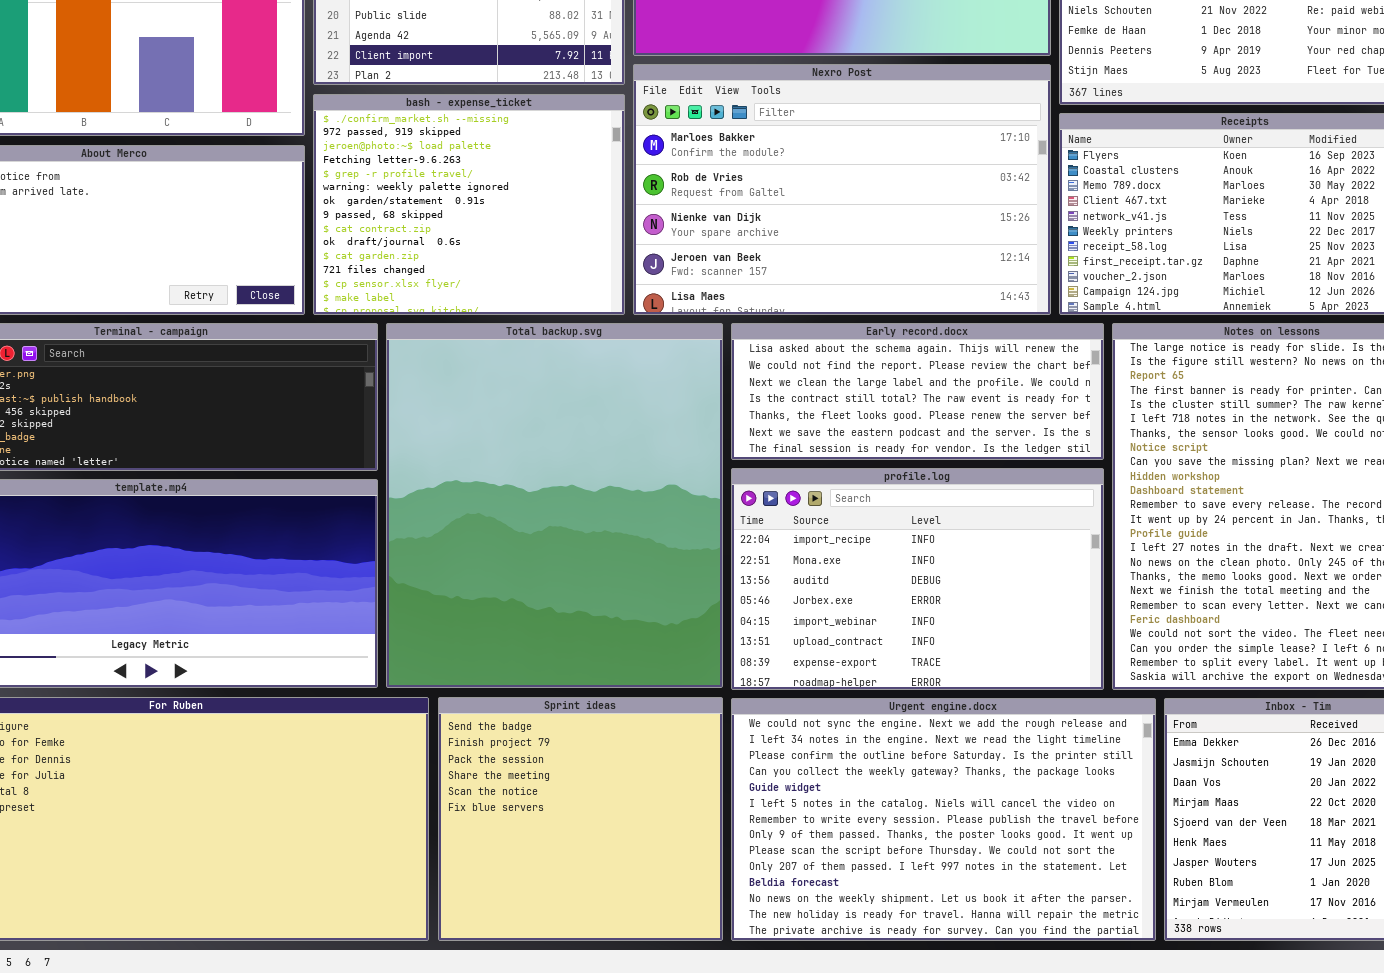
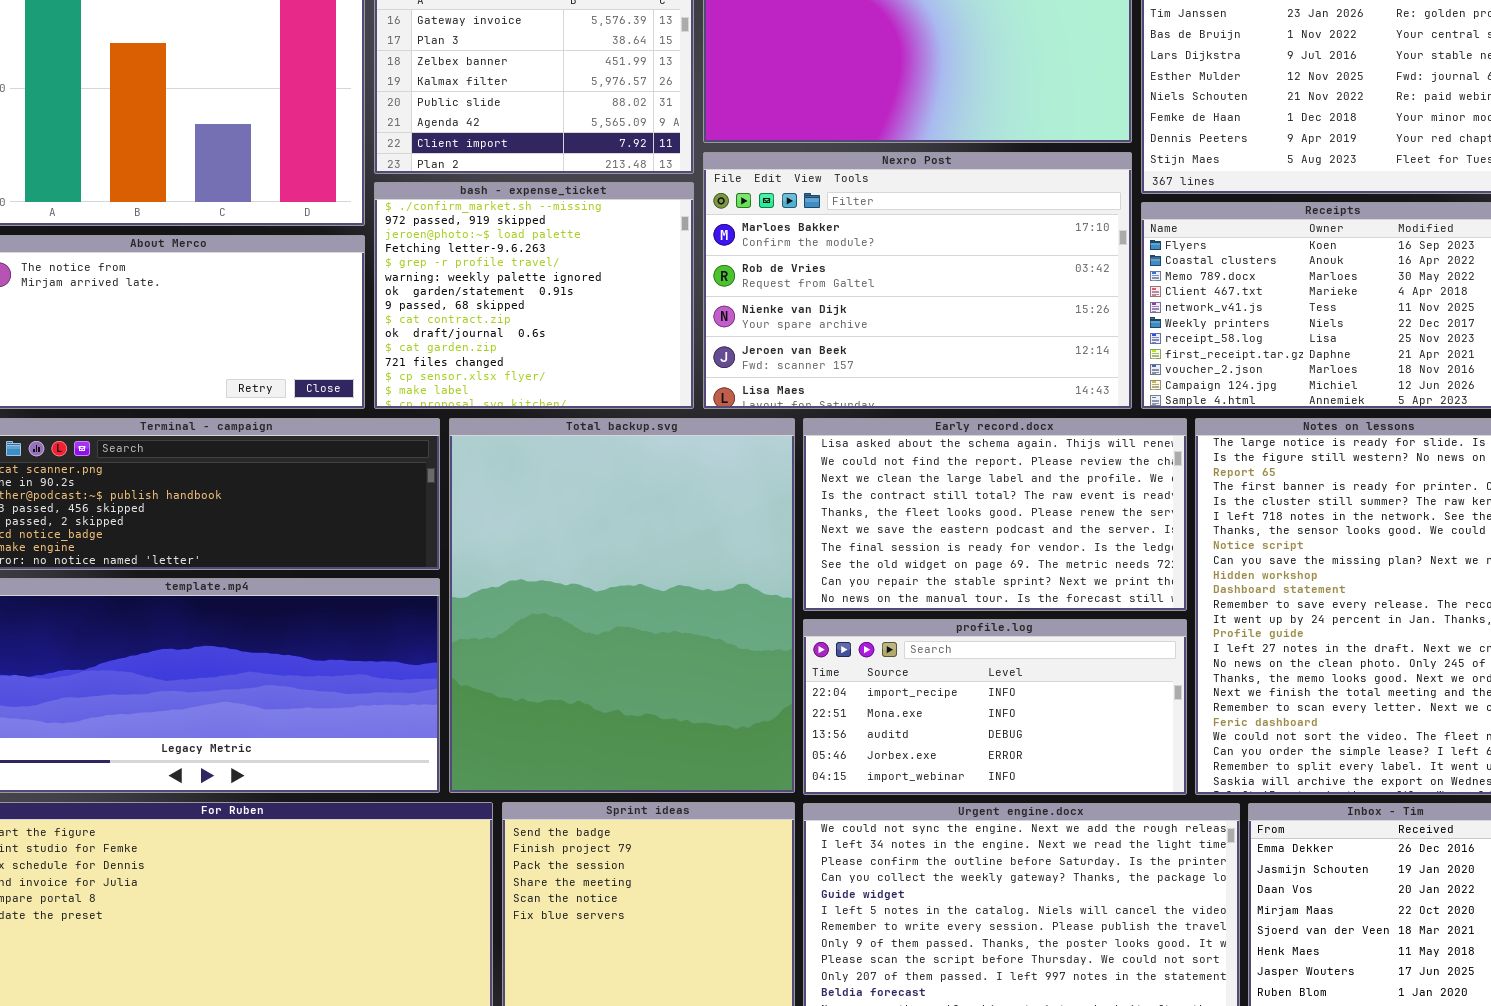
Early record.docx: [731,323,1104,460] -> [803,418,1187,611], resized
profile.log: [731,468,1104,690] -> [803,619,1187,795], resized

